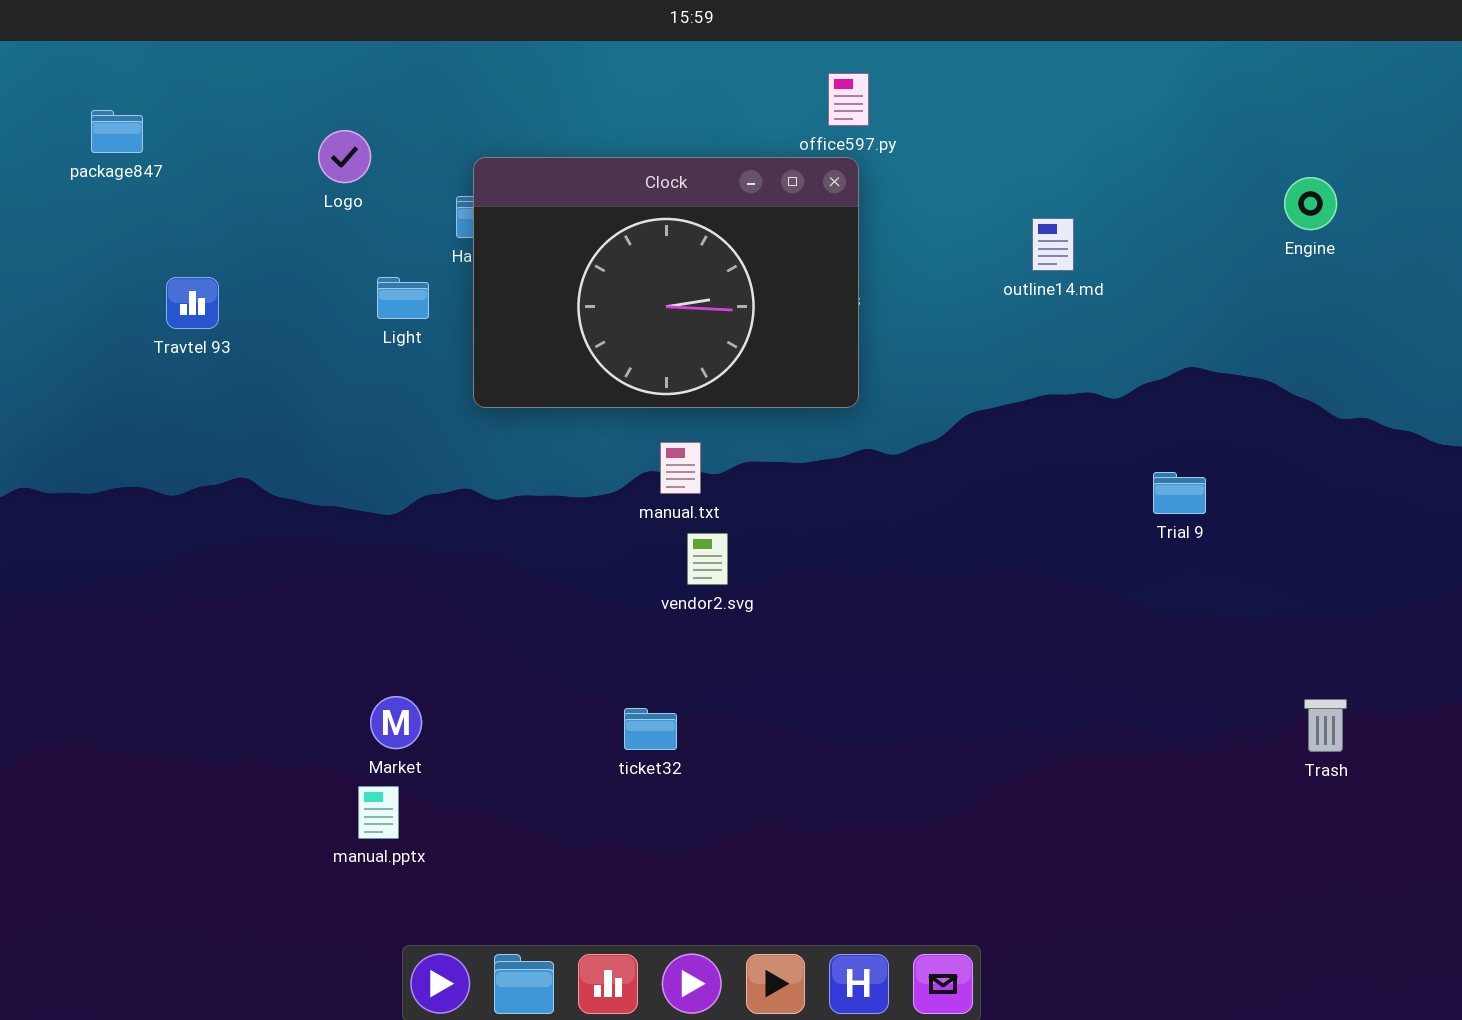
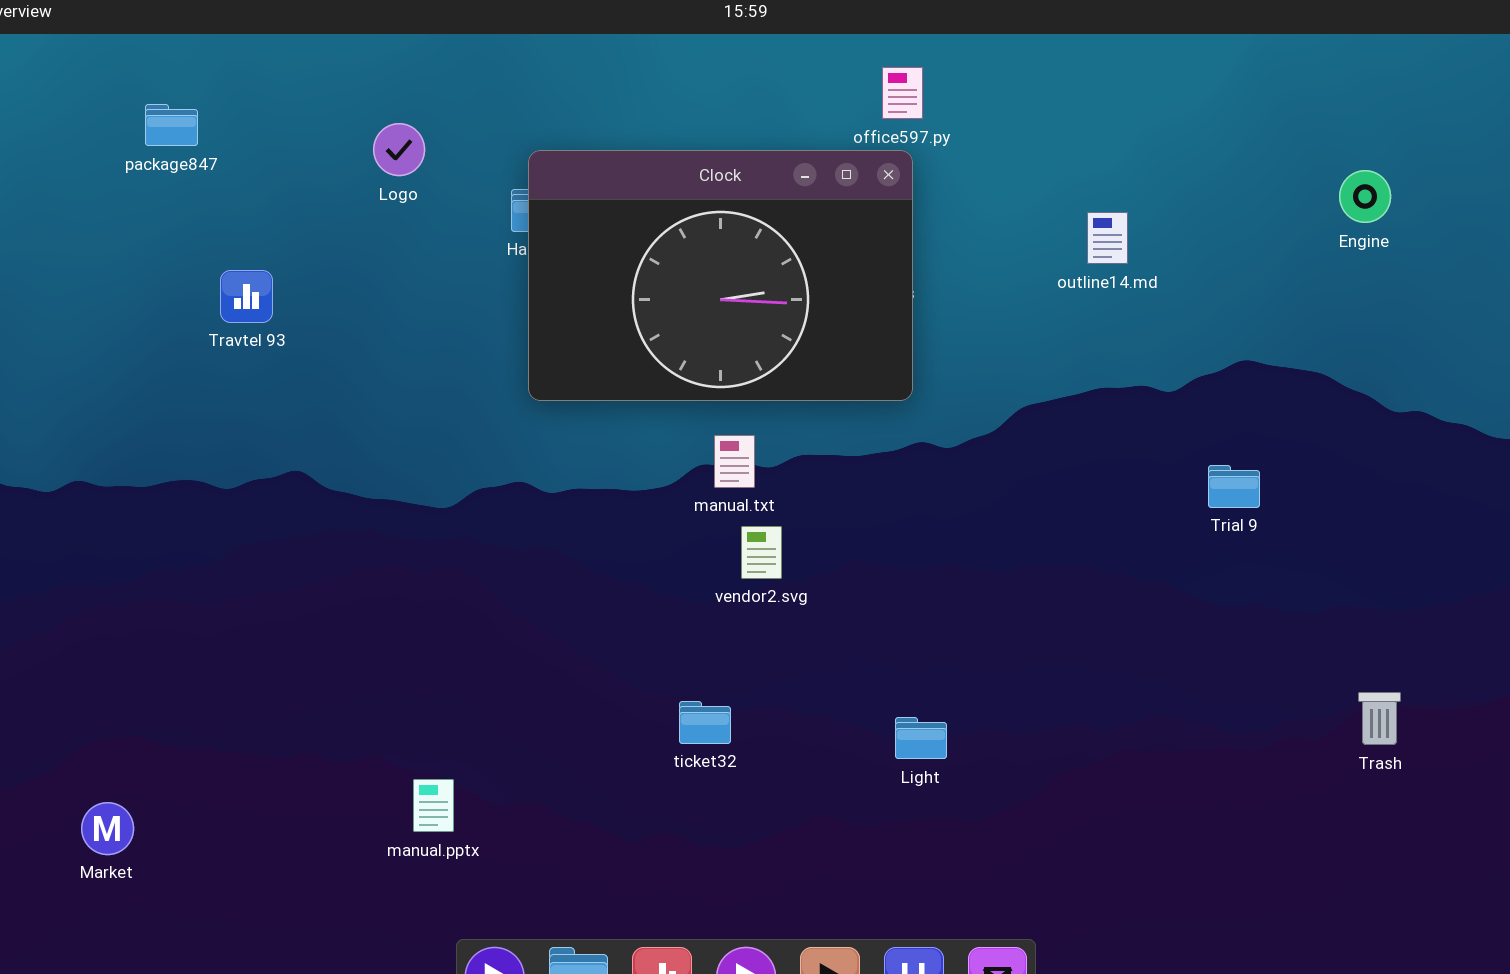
Light: [377,277,429,319] -> [895,717,947,759], moved
Market: [370,696,422,749] -> [81,802,134,855], moved

